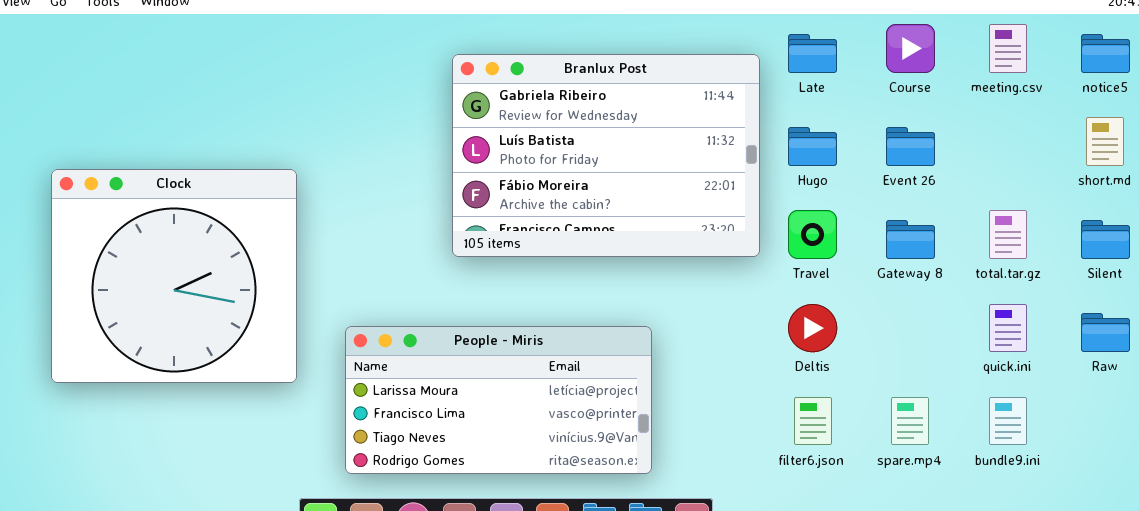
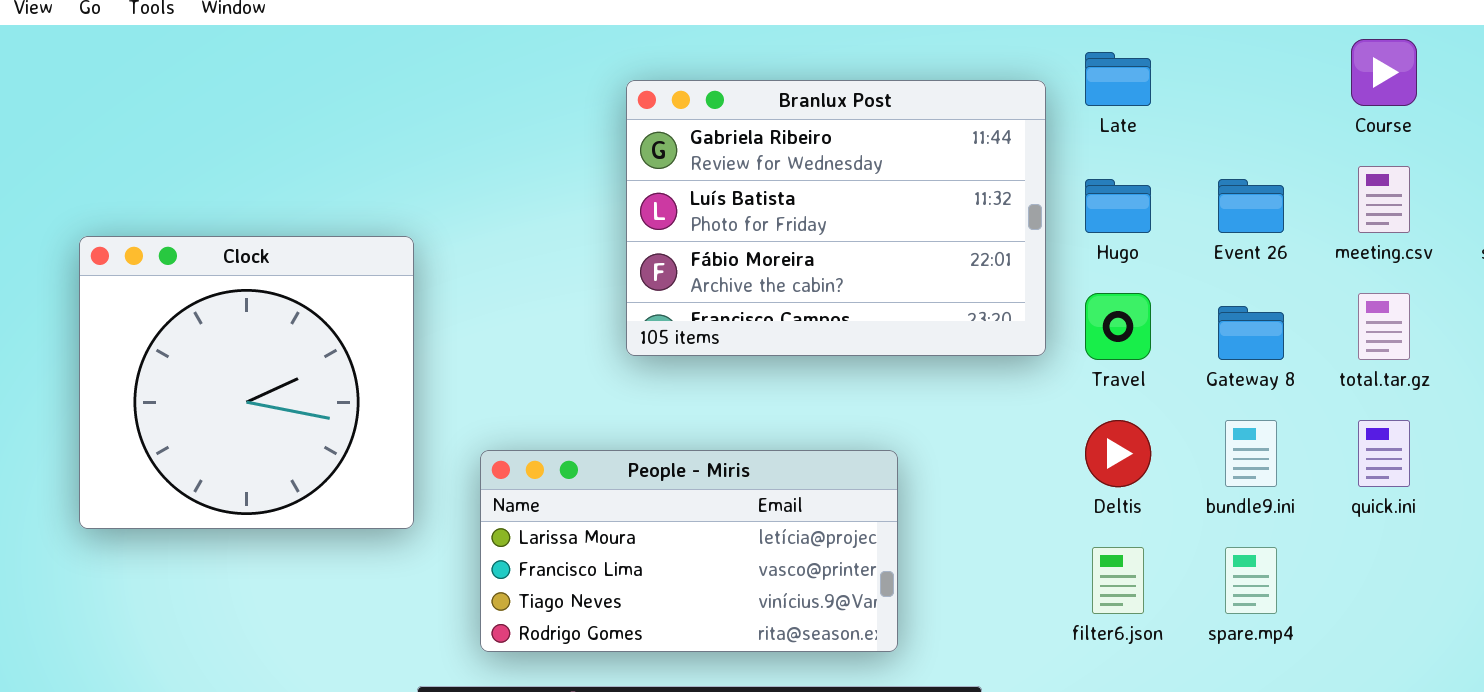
Course: [886,24,935,73] -> [1351,39,1417,106], moved
meeting.csv: [989,24,1027,73] -> [1358,166,1410,233], moved
bundle9.ini: [989,397,1027,445] -> [1225,420,1277,487], moved

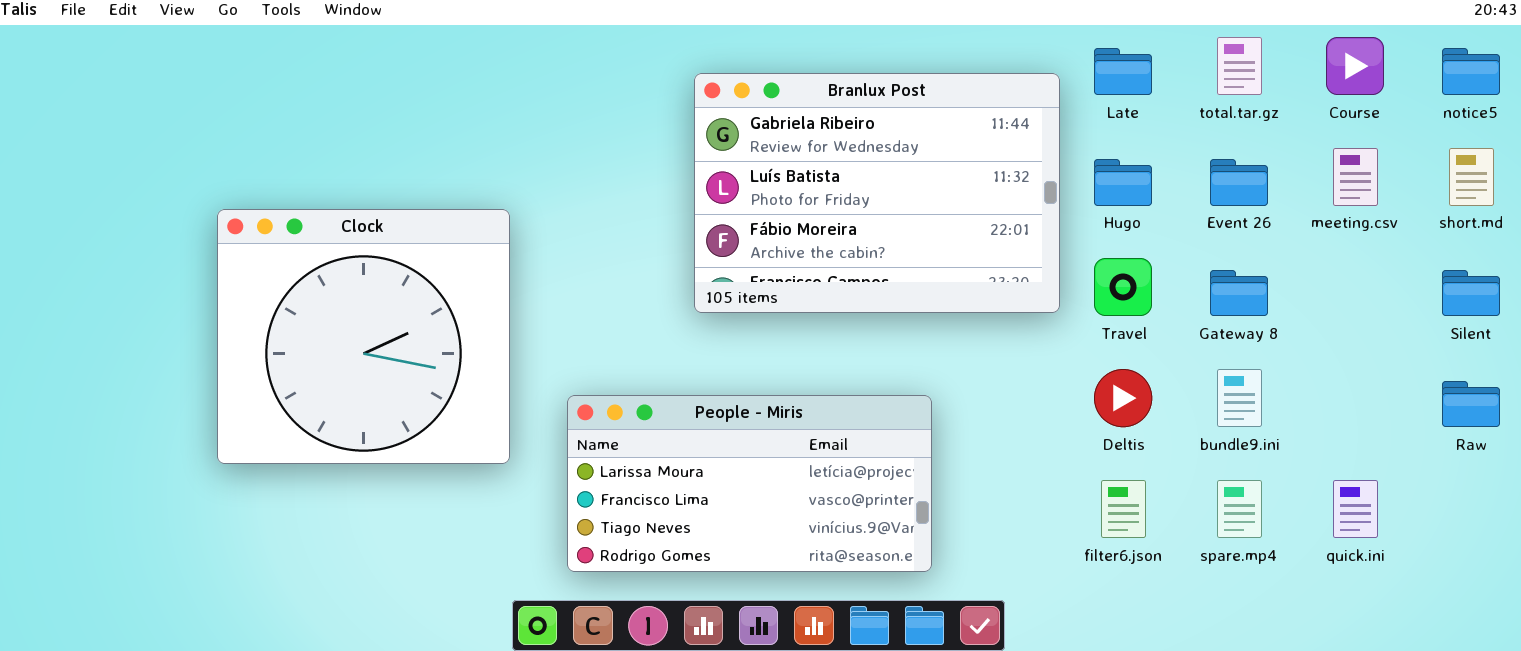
total.tar.gz: [1358,293,1410,360] -> [1217,37,1262,95], moved
quick.ini: [1358,420,1410,487] -> [1333,480,1378,538], moved

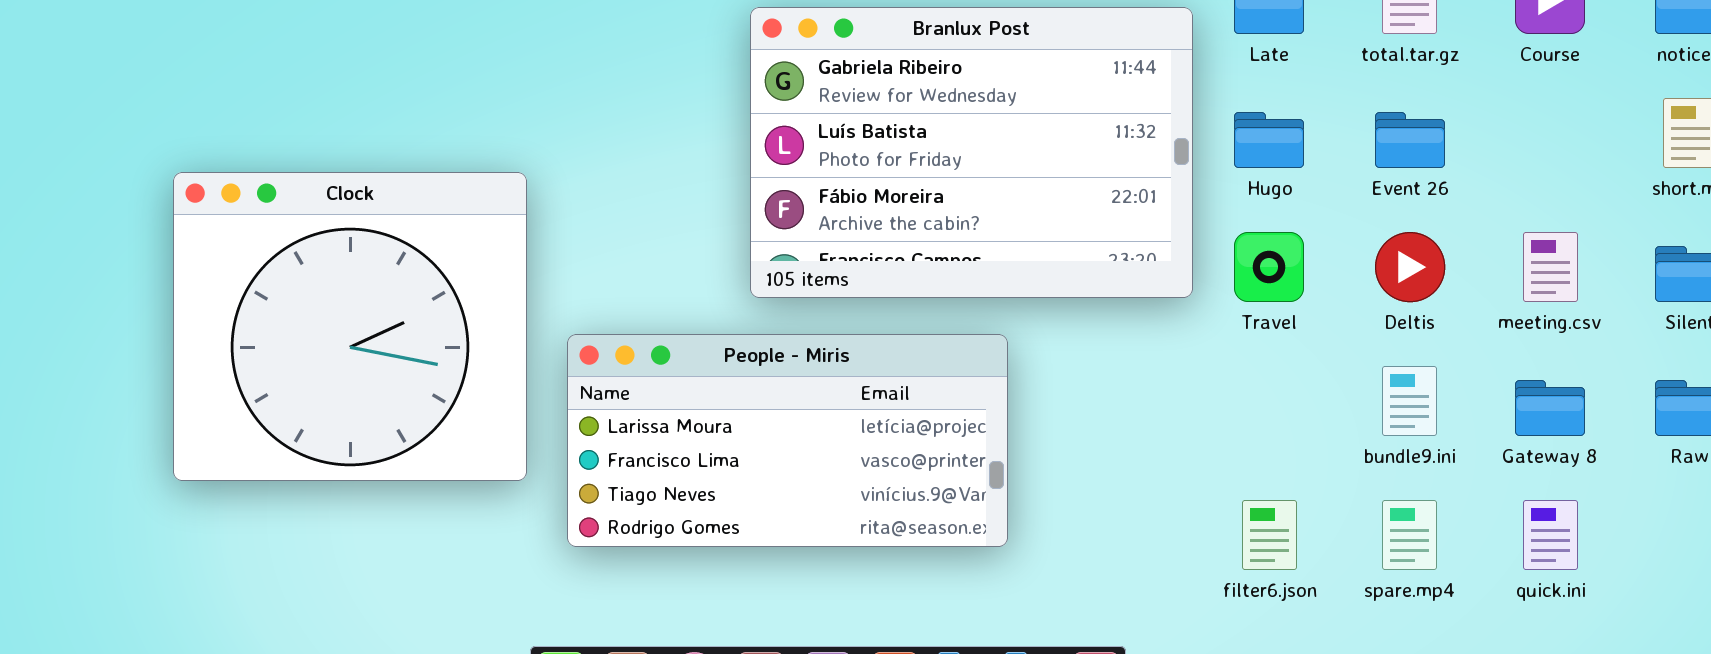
meeting.csv: [1333,148,1378,206] -> [1523,232,1578,302], moved
Gateway 8: [1210,270,1268,316] -> [1515,380,1585,436], moved
Deltis: [1094,369,1152,427] -> [1375,232,1445,302], moved
People - Miris: [567,395,932,572] -> [567,334,1008,547], moved

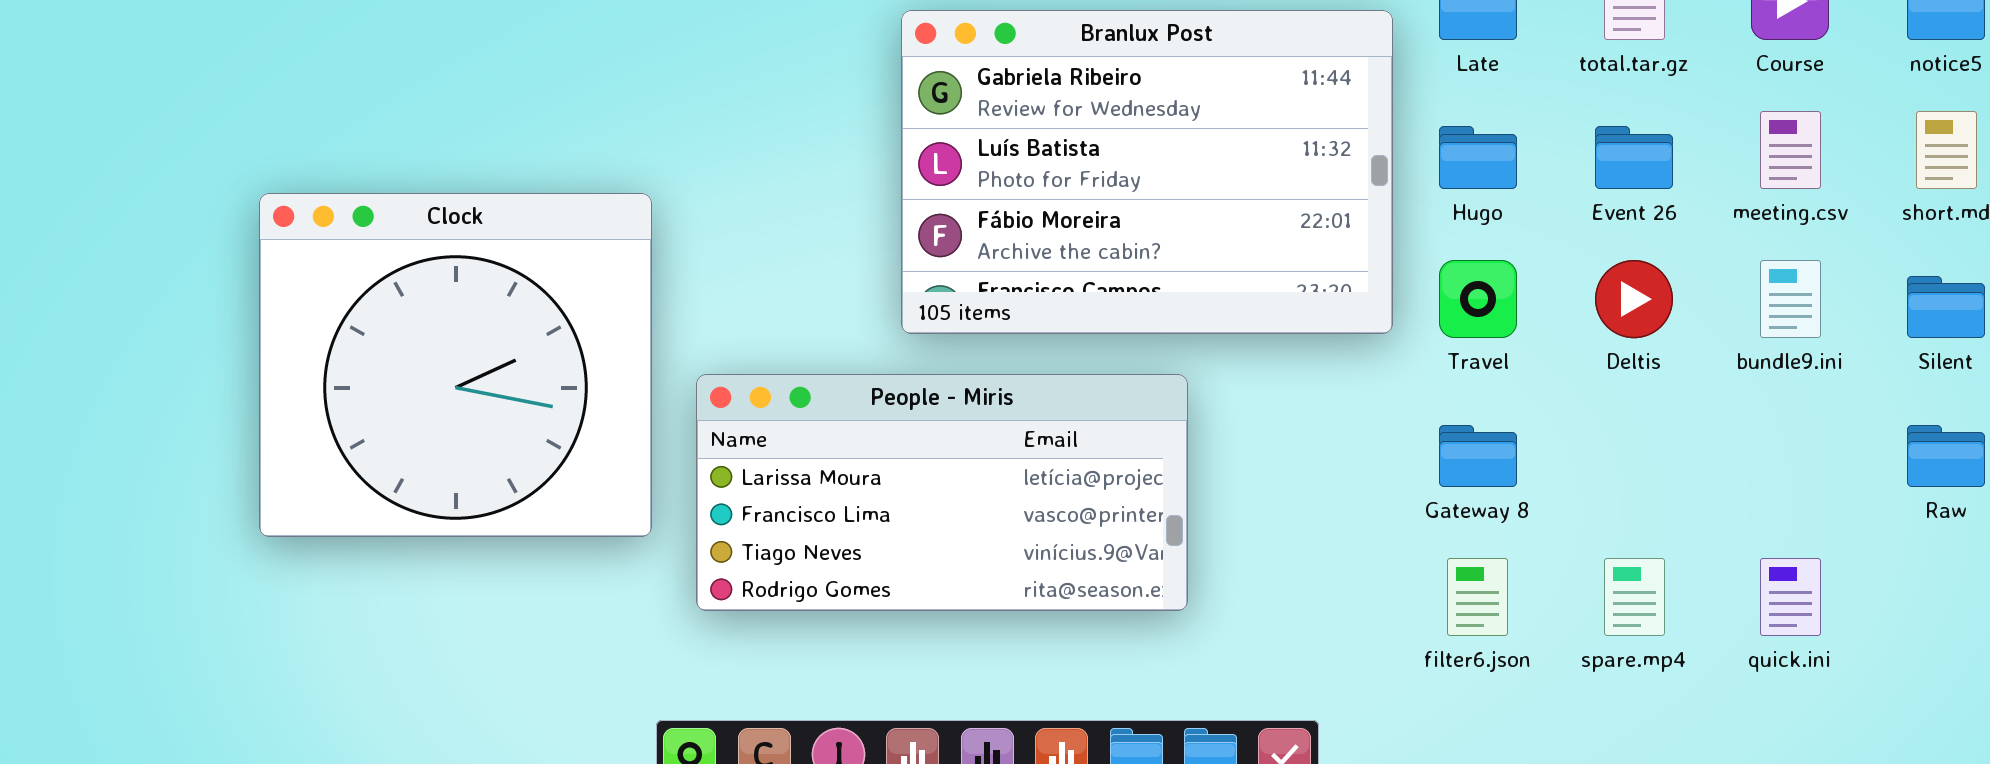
meeting.csv: [1523,232,1578,302] -> [1760,111,1821,189], moved
bundle9.ini: [1382,366,1437,436] -> [1760,260,1821,338], moved
Gateway 8: [1515,380,1585,436] -> [1439,425,1517,487], moved

